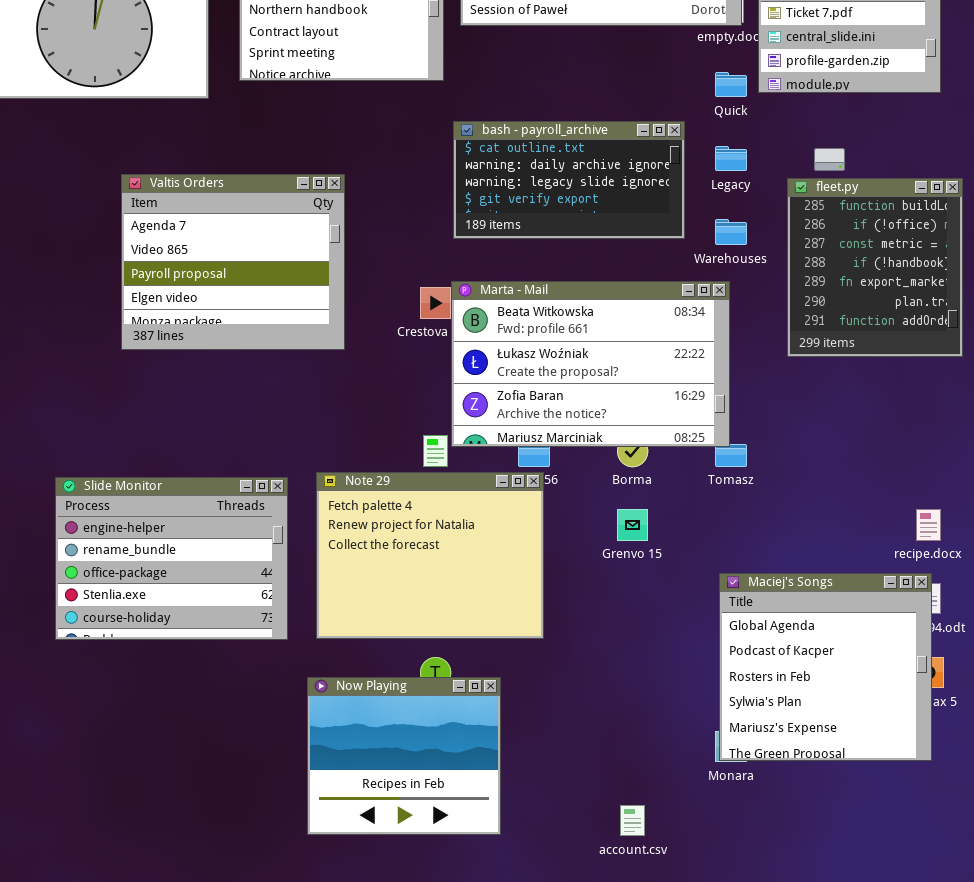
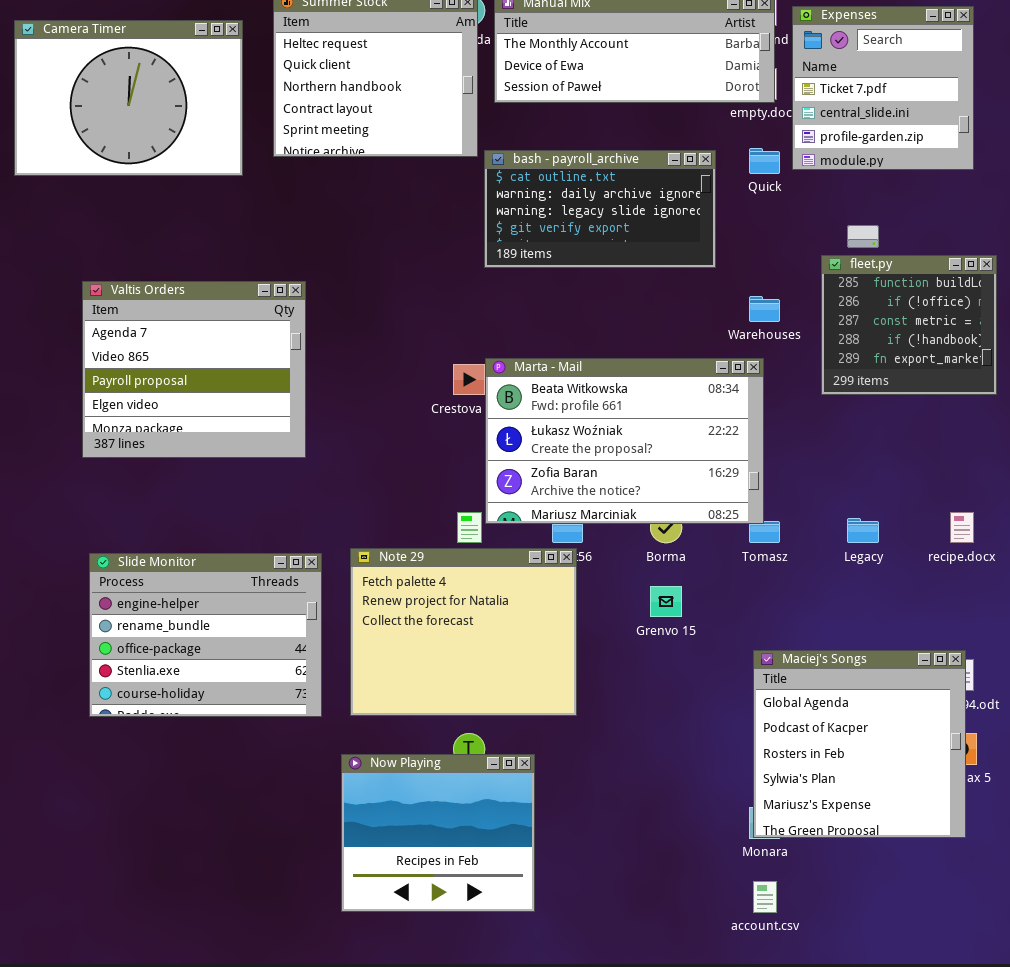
bash - payroll_archive: [453,121,685,239] -> [484,150,716,268], moved
Legacy: [715,146,747,171] -> [847,518,879,543], moved
Valtis Orders: [121,174,345,350] -> [82,281,306,458], moved
fleet.py: [787,178,963,357] -> [821,255,997,395], resized
recipe.docx: [916,509,941,541] -> [950,512,974,543], moved
account.csv: [620,805,645,836] -> [753,881,777,913], moved

